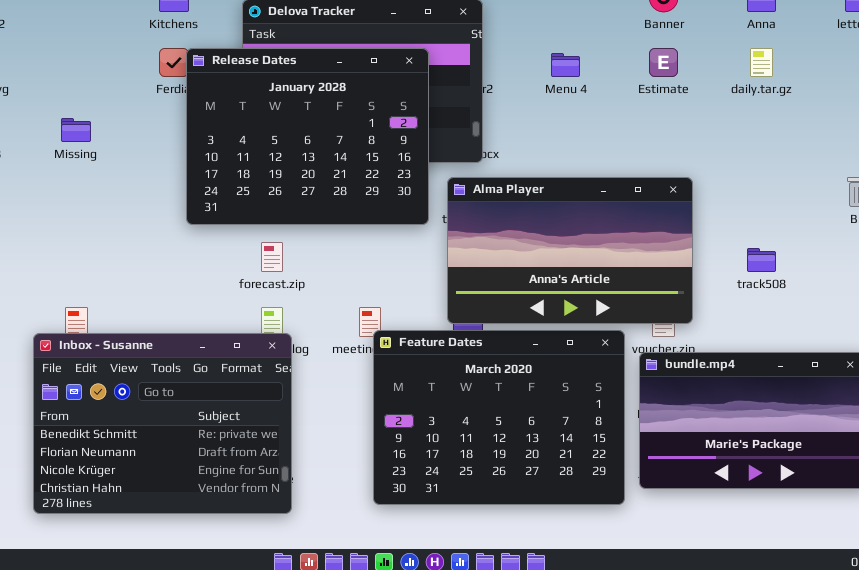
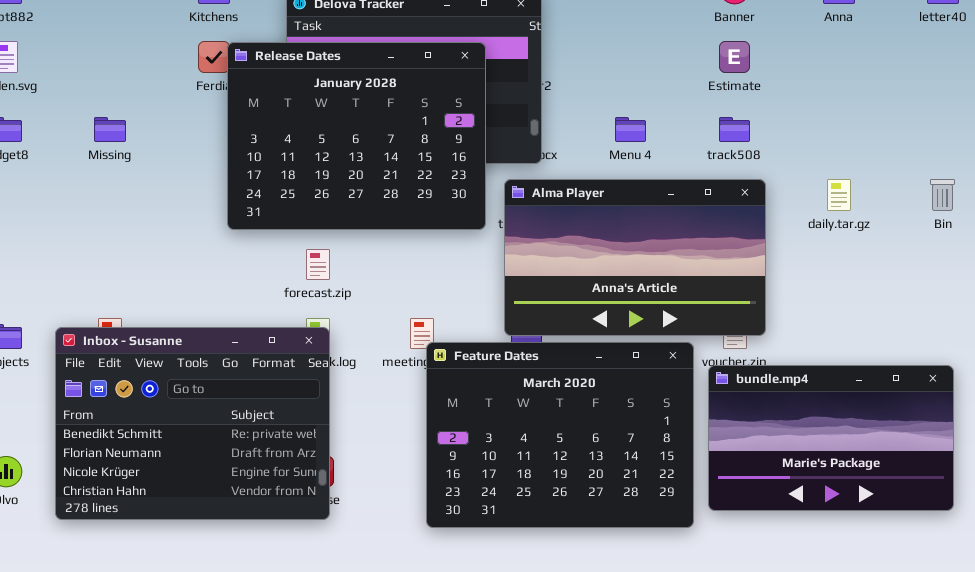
daily.tar.gz: [750,48,773,77] -> [827,179,851,211], moved
Menu 4: [551,53,580,77] -> [615,117,646,142], moved
track508: [747,248,776,272] -> [719,117,750,142], moved
Inbox - Susanne: [33,333,292,514] -> [55,327,330,520], moved

